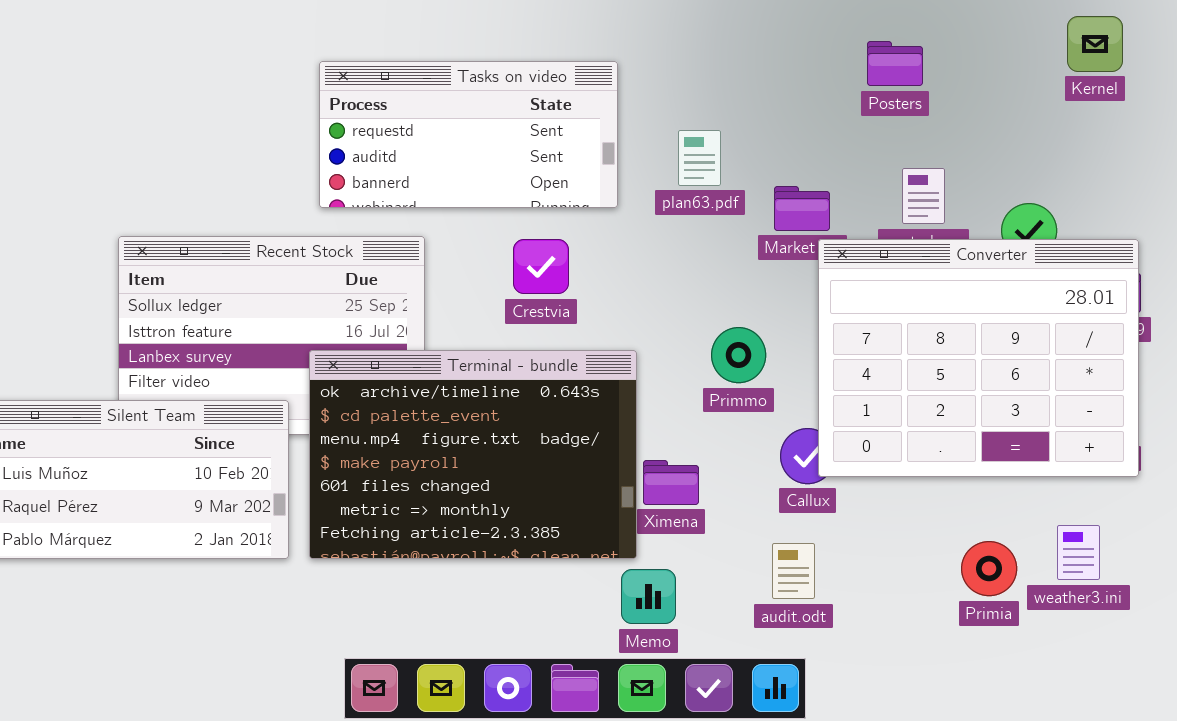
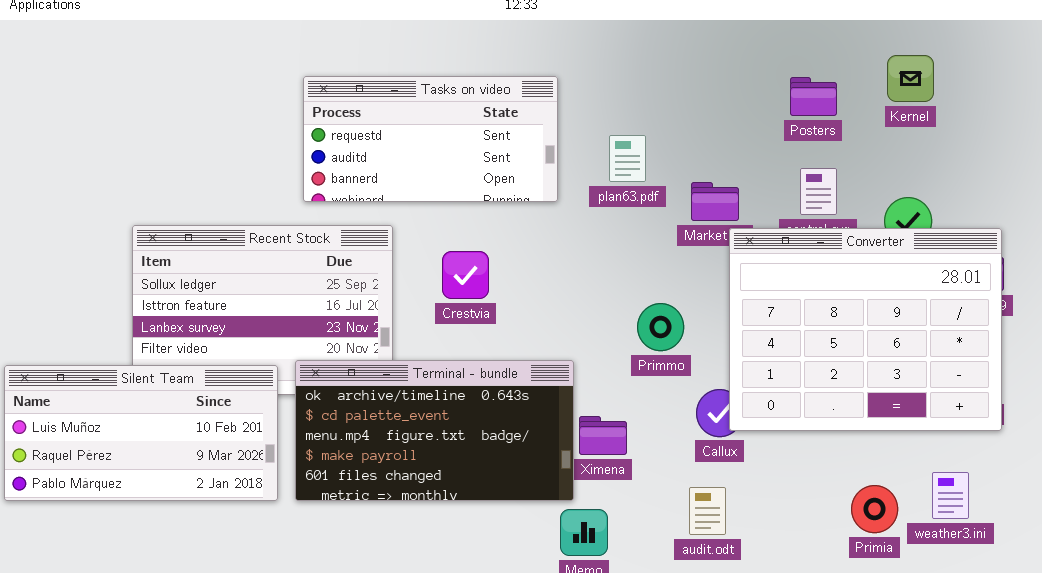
Kernel: [1067,16,1123,72] -> [887,55,934,102], moved
Posters: [867,41,923,86] -> [790,77,837,116], moved
Crestvia: [513,239,569,294] -> [442,251,489,299], moved
Terminal - bundle: [309,350,637,559] -> [295,360,574,501], resized

